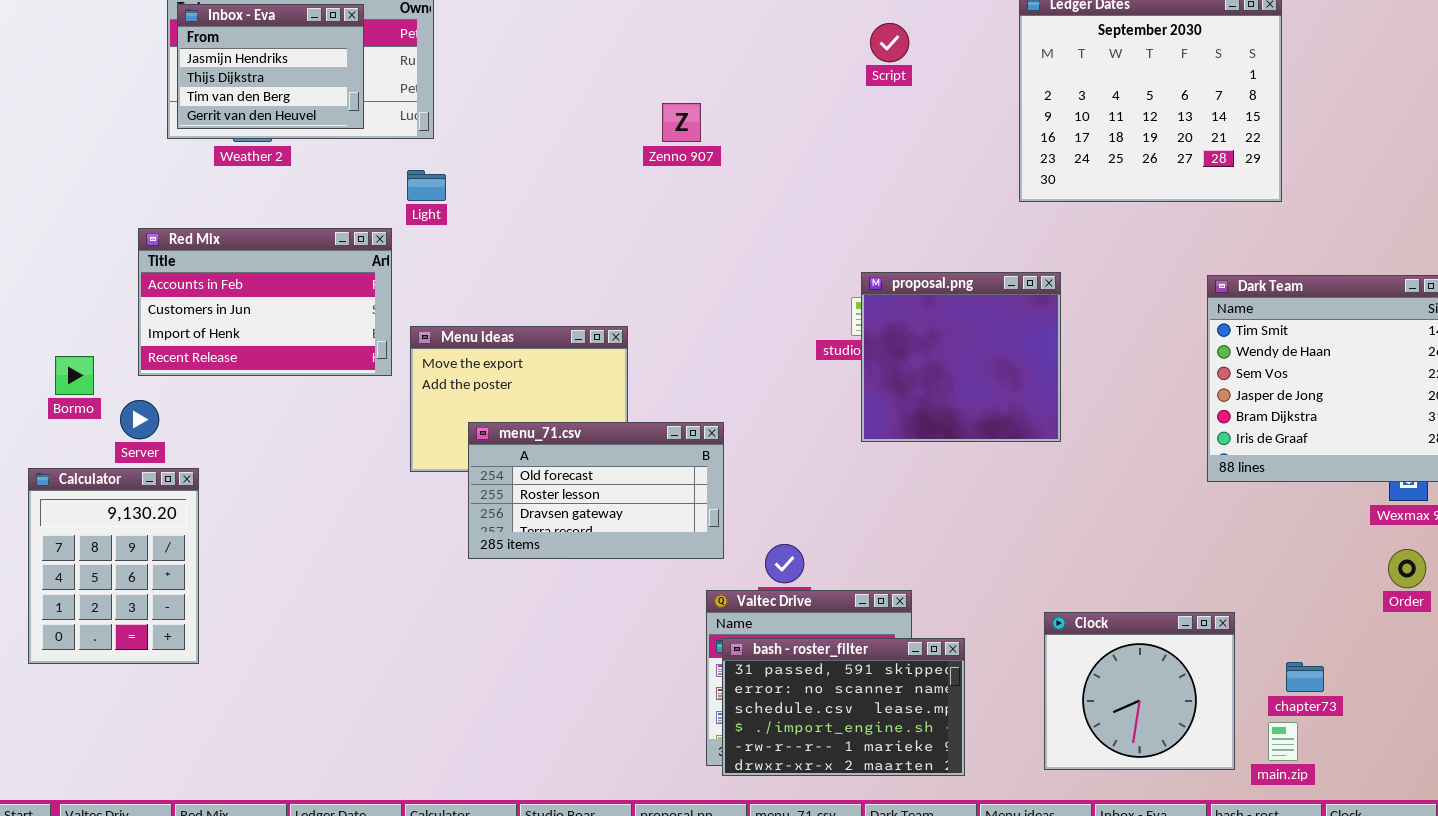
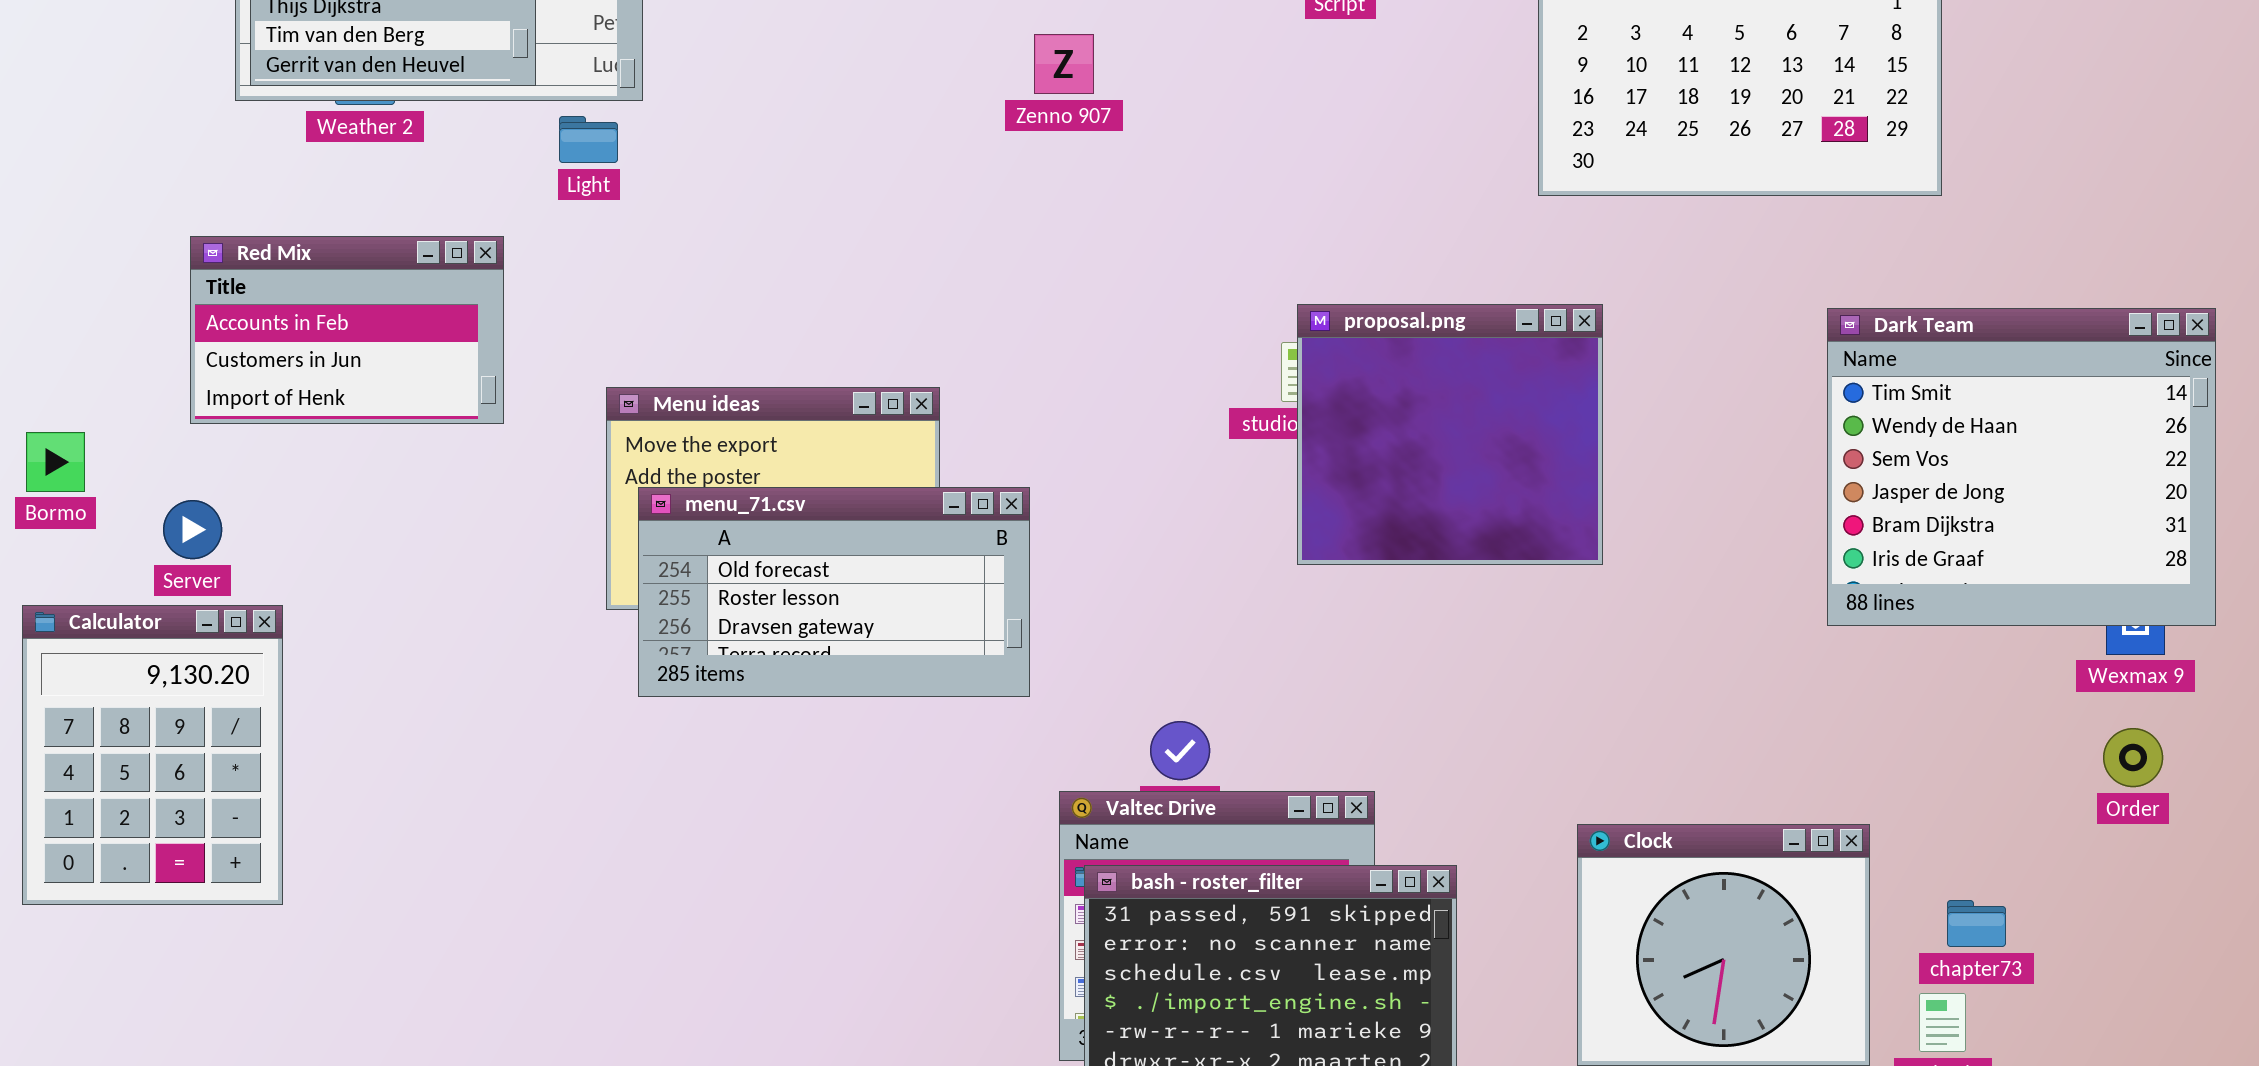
Zenno 907: [662,103,701,142] -> [1034,34,1094,94], moved
Light: [407,170,446,201] -> [559,116,618,163], moved
Red Mix: [138,228,392,376] -> [190,236,504,424], resized
Bormo: [55,356,94,395] -> [26,432,85,492], moved
menu_71.csv: [468,422,724,559] -> [638,487,1030,697], moved

